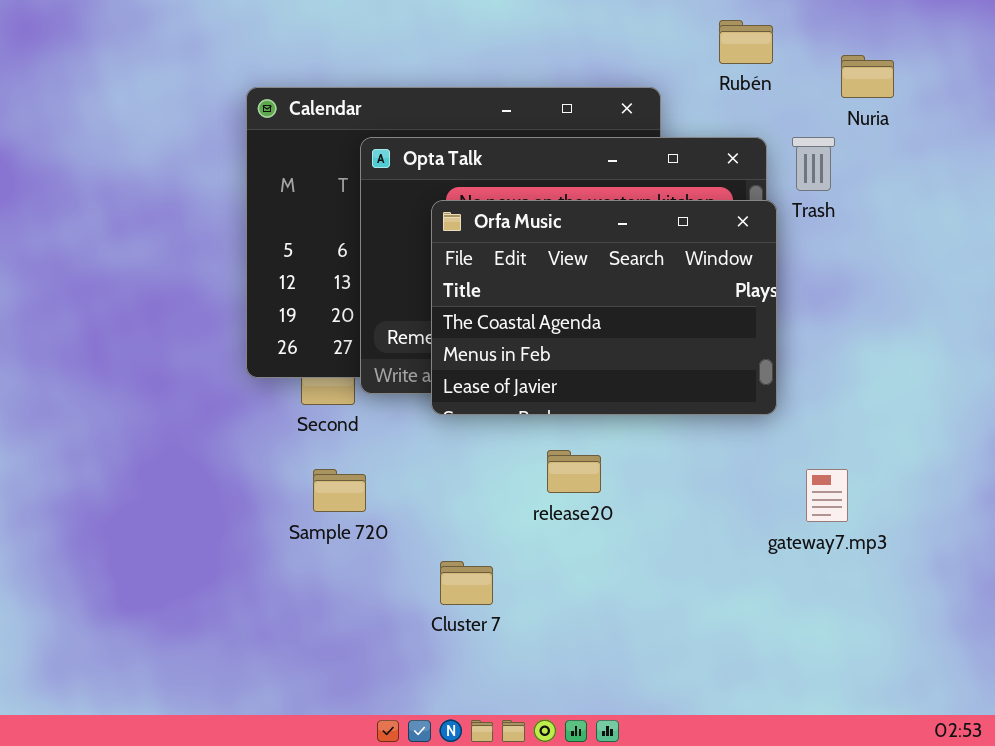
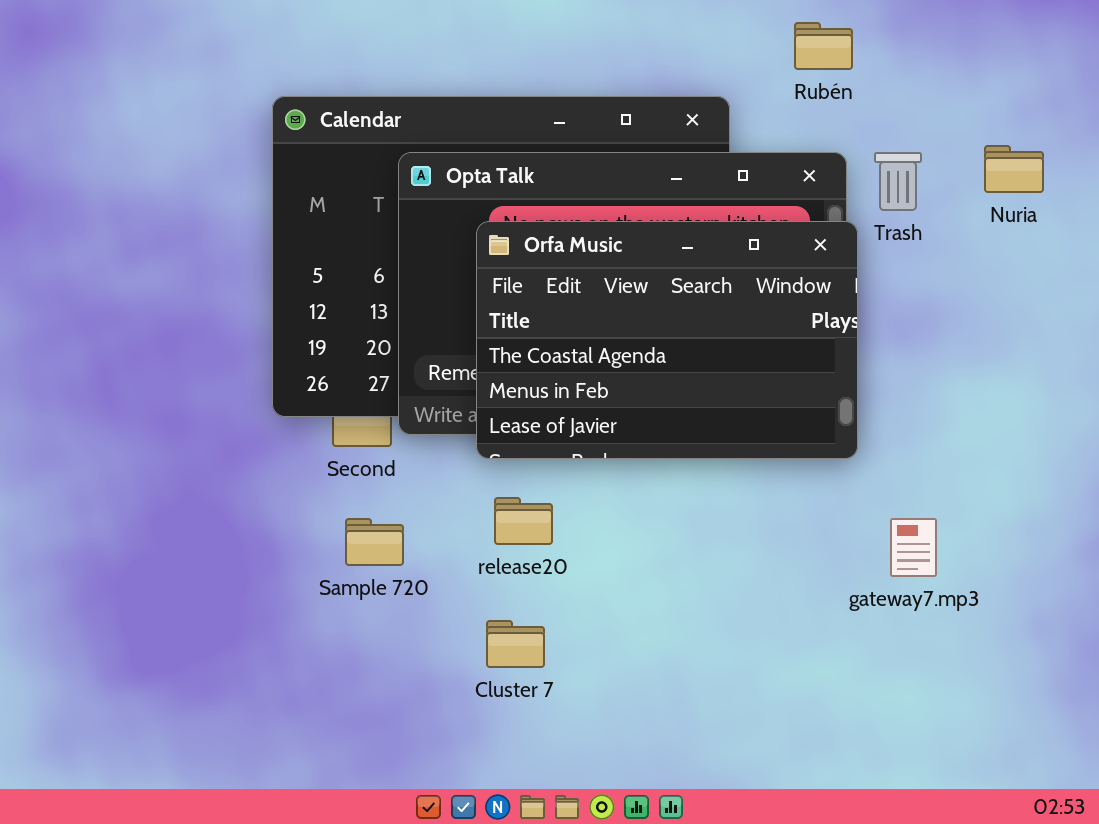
Nuria: [841,55,894,98] -> [984,145,1044,193], moved
release20: [547,450,601,493] -> [494,497,553,545], moved

